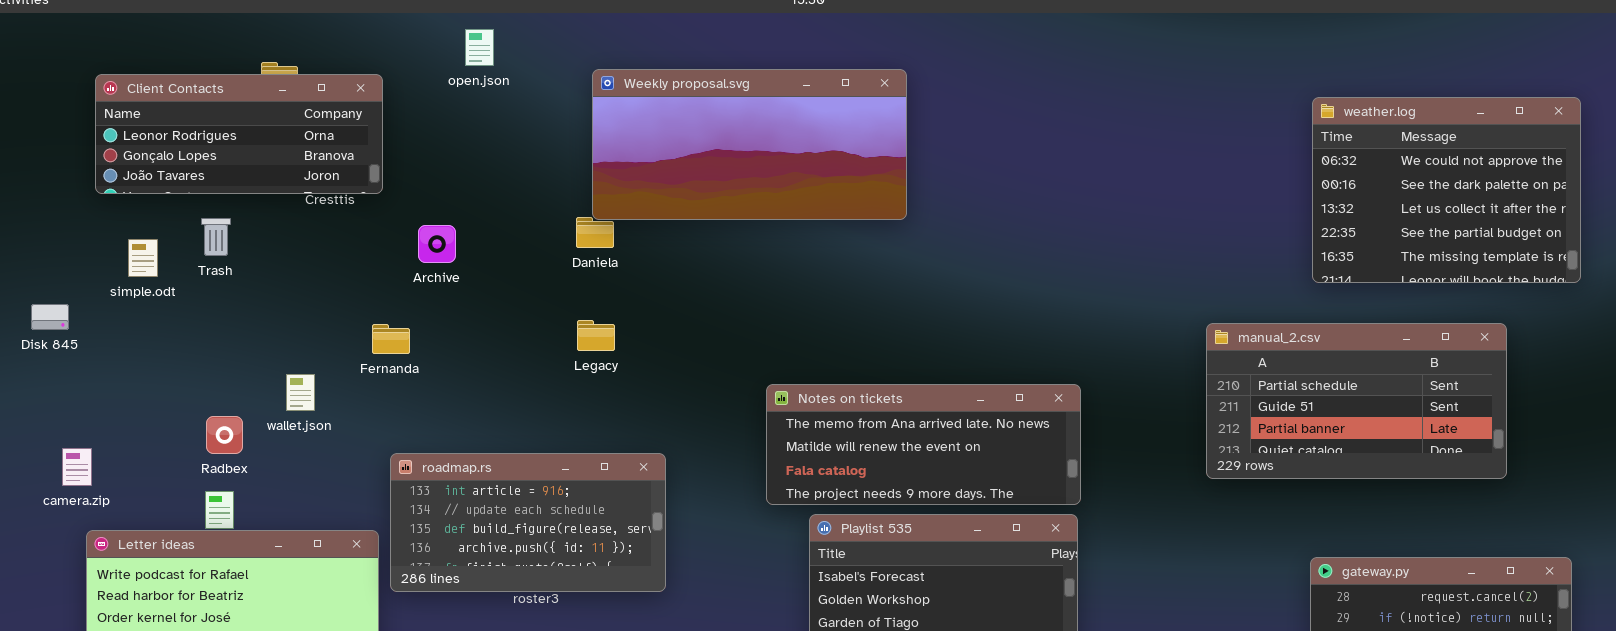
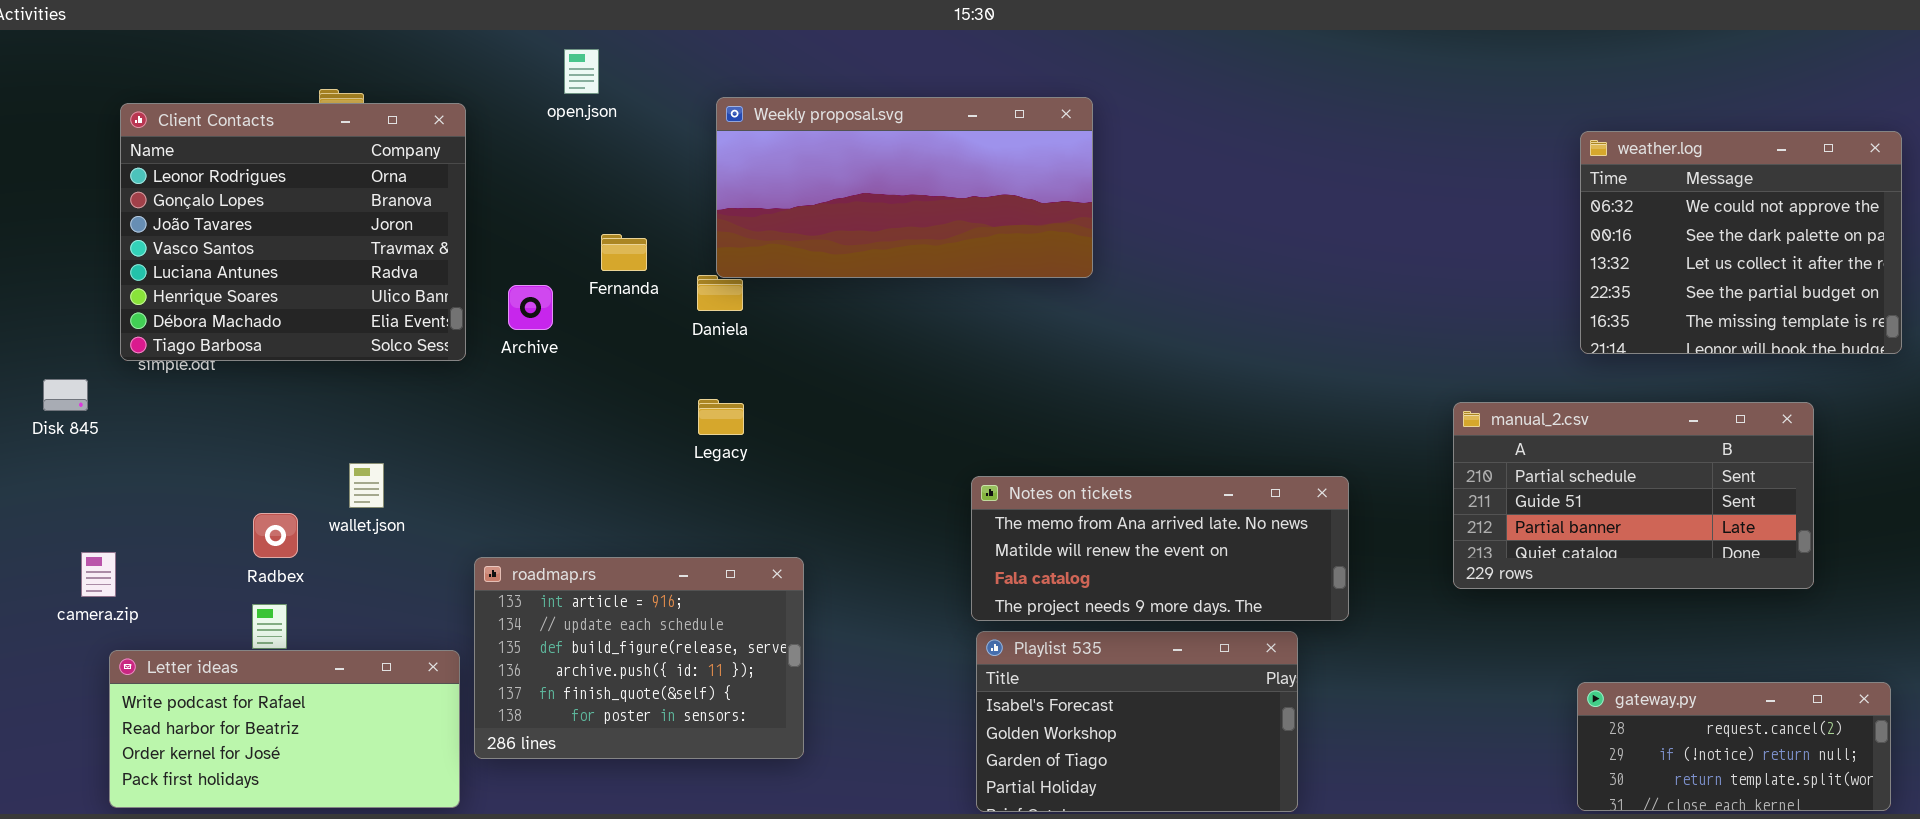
Client Contacts: [95,74,383,194] -> [120,103,466,361], resized
Fernanda: [372,324,410,354] -> [601,234,647,271], moved
Notes on tickets: [766,384,1081,505] -> [971,476,1349,621], moved
roadmap.rs: [390,453,666,592] -> [474,557,804,759], resized

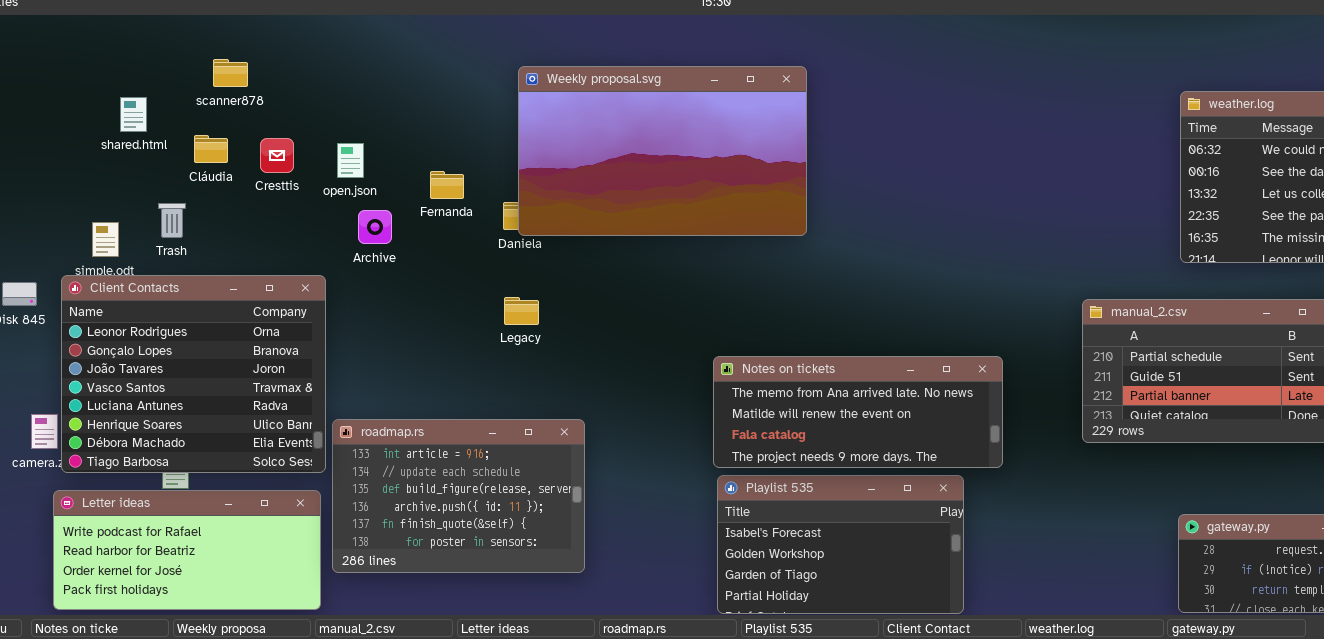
open.json: [564,49,599,94] -> [337,143,364,178], moved
Weekly proposal.svg: [716,97,1093,278] -> [518,66,807,236], resized
Client Contacts: [120,103,466,361] -> [61,275,326,473], moved

